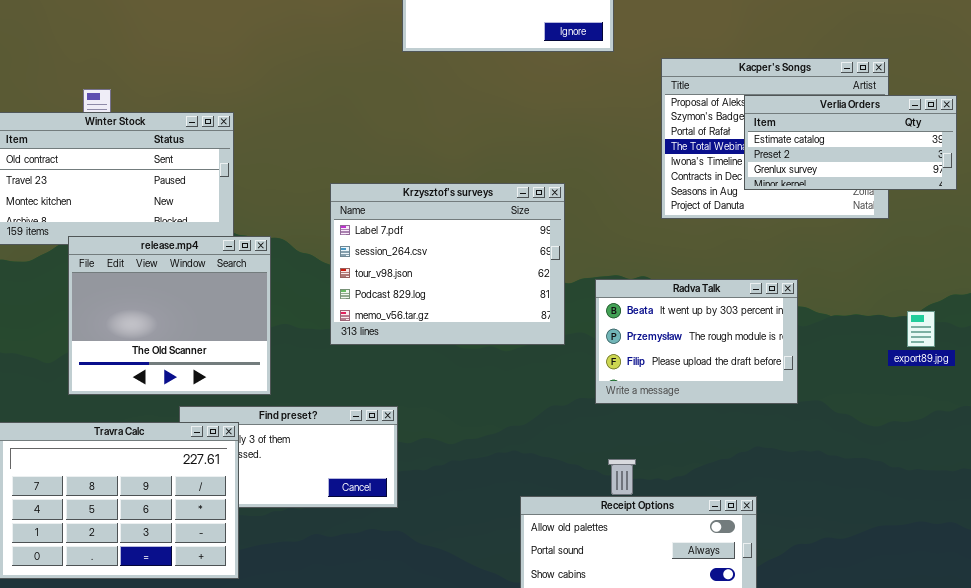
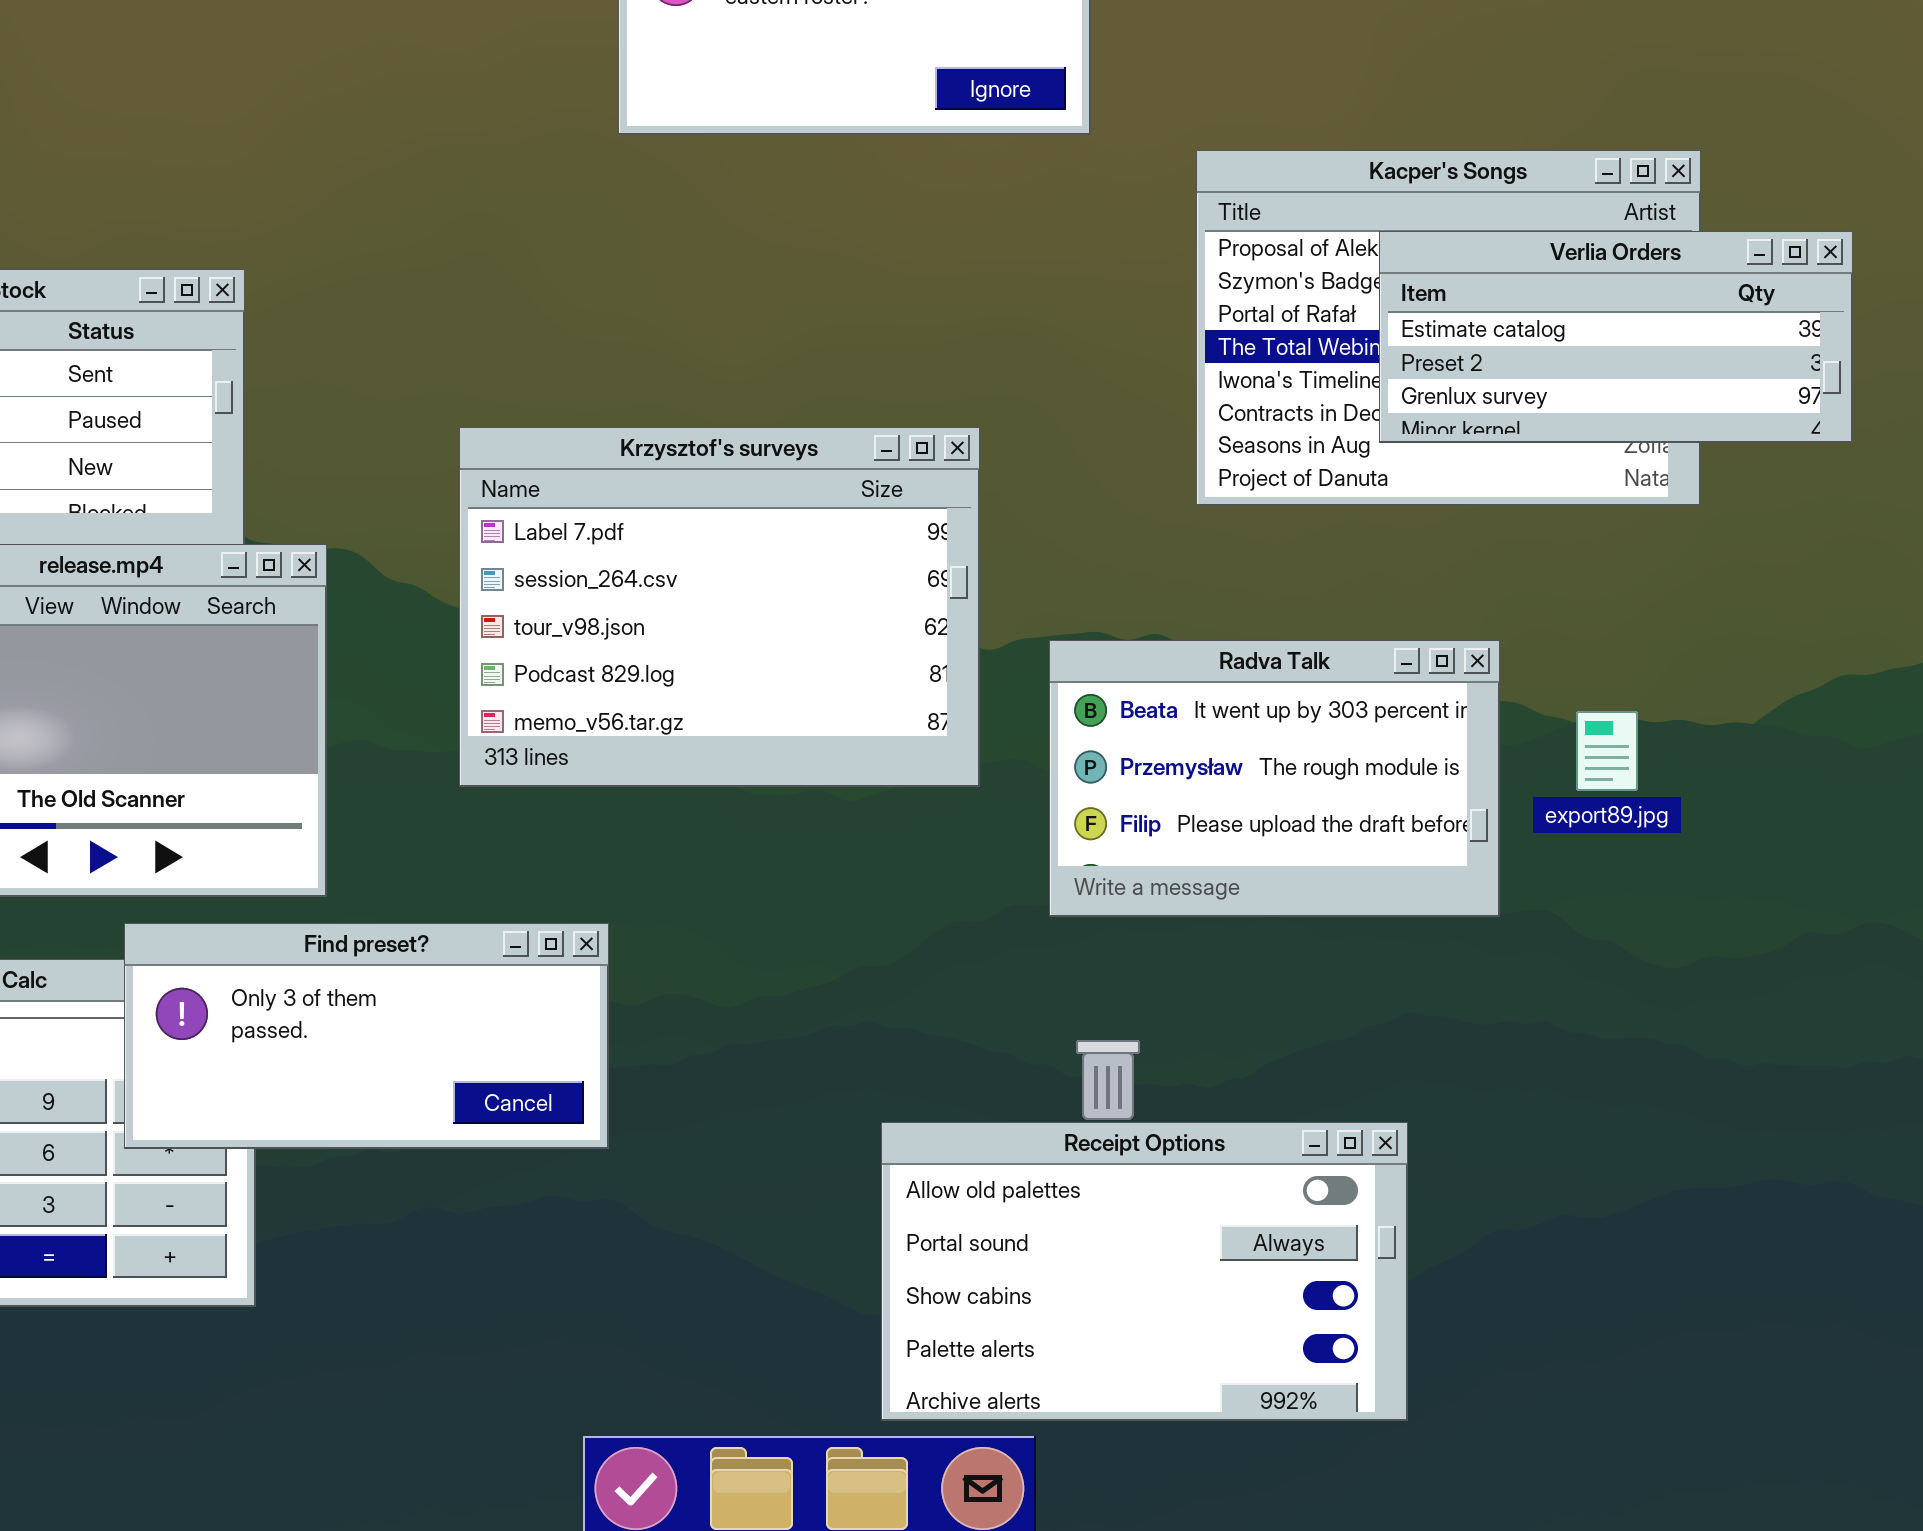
export89.jpg: [907,311,935,347] -> [1576,711,1638,791], moved
Find preset?: [179,406,398,508] -> [124,923,609,1149], raised

